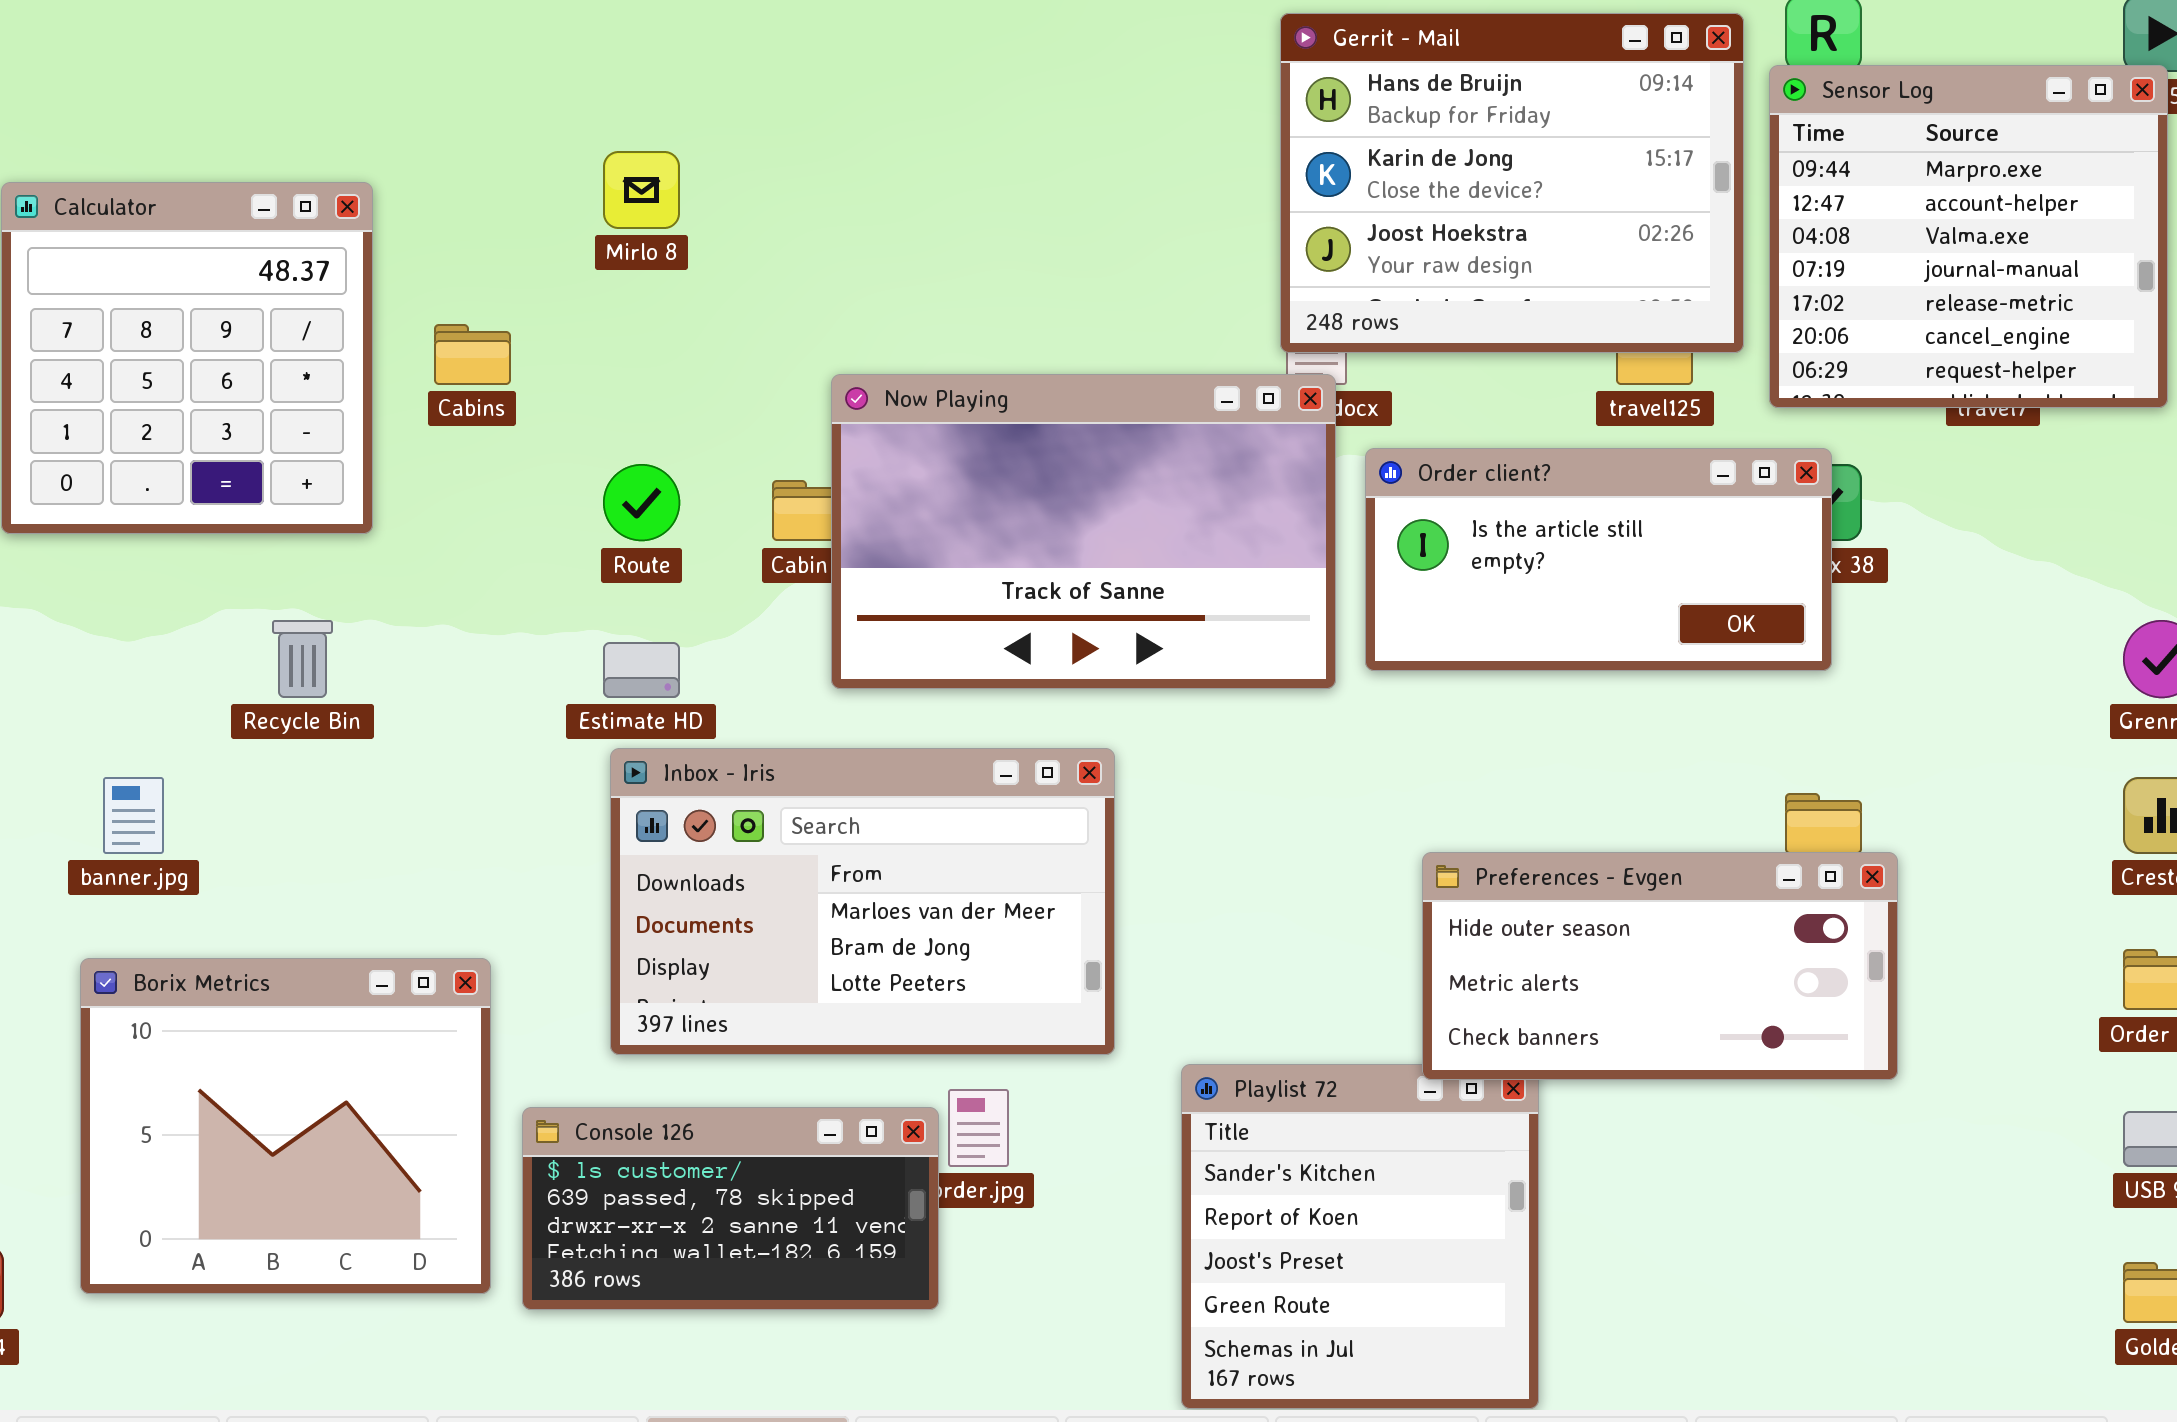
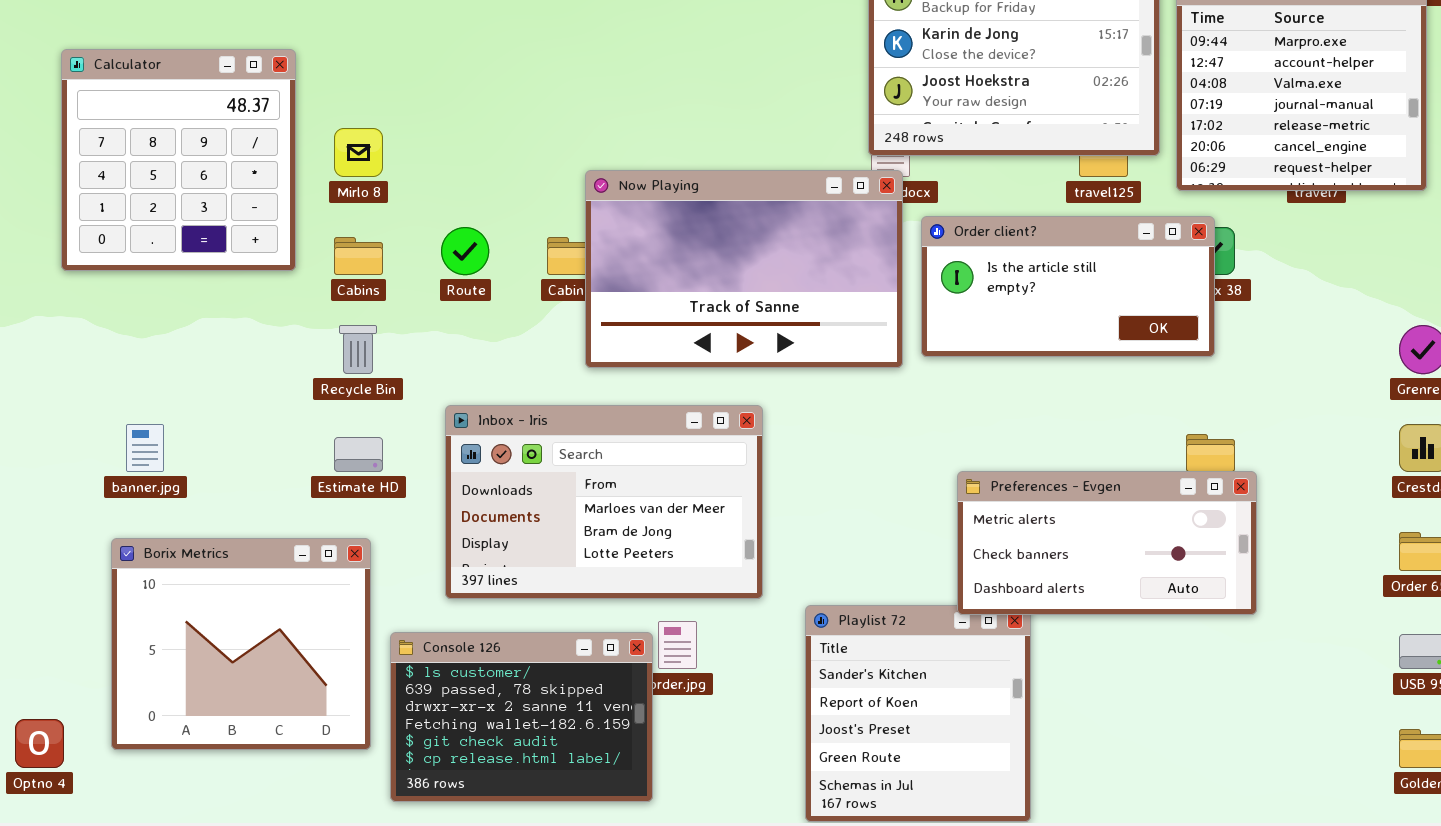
Mirlo 8: [603,151,680,229] -> [334,128,383,177], moved
Cabins: [434,324,511,385] -> [334,237,383,275], moved
Recycle Bin: [272,620,333,698] -> [339,325,377,374], moved
Estimate HD: [603,642,680,698] -> [334,437,383,472], moved
Preferences - Evgen: [1422,852,1898,1080] -> [957,471,1257,615], scrolled down 1 row
Console 126: [522,1107,939,1310] -> [390,632,653,802], resized

